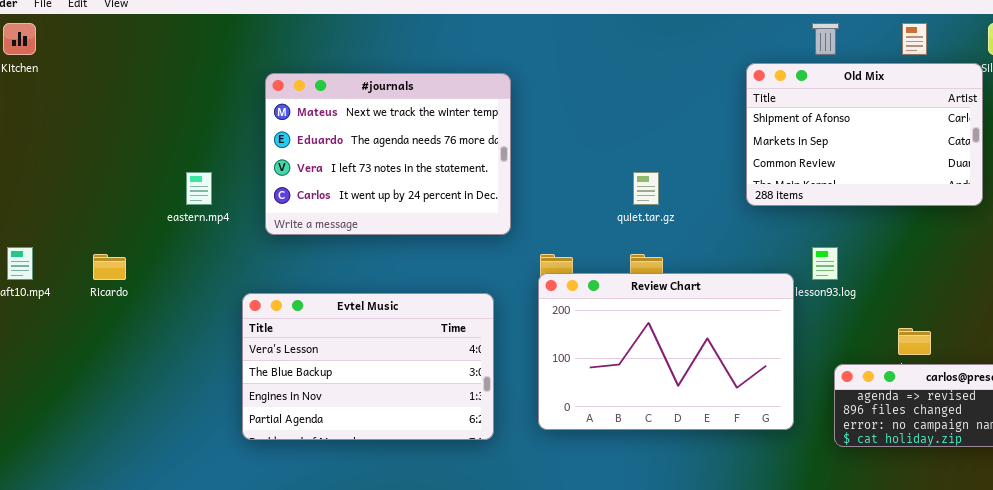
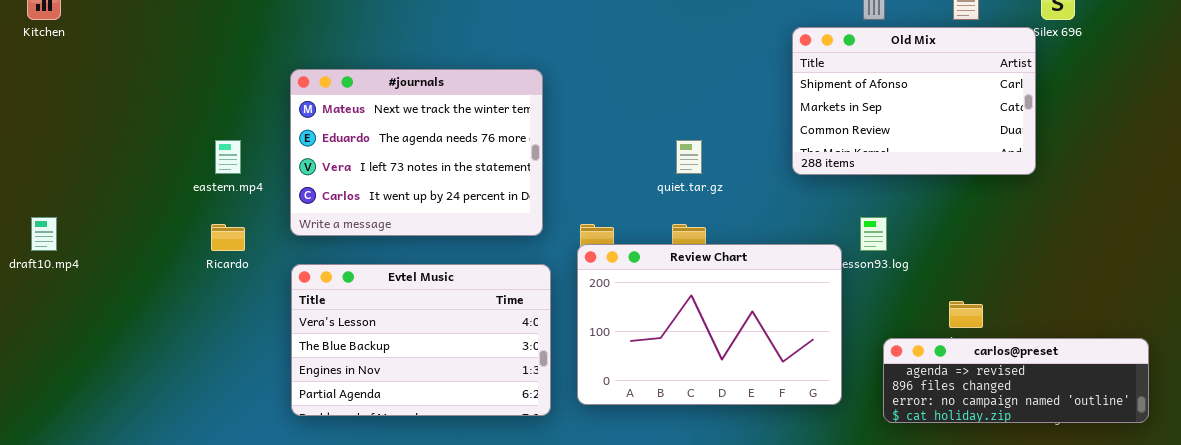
#journals: [265,73,511,235] -> [290,69,543,236], moved
Ricardo: [93,254,126,280] -> [211,224,245,251], moved
Evtel Music: [242,293,494,440] -> [291,264,551,416], moved

